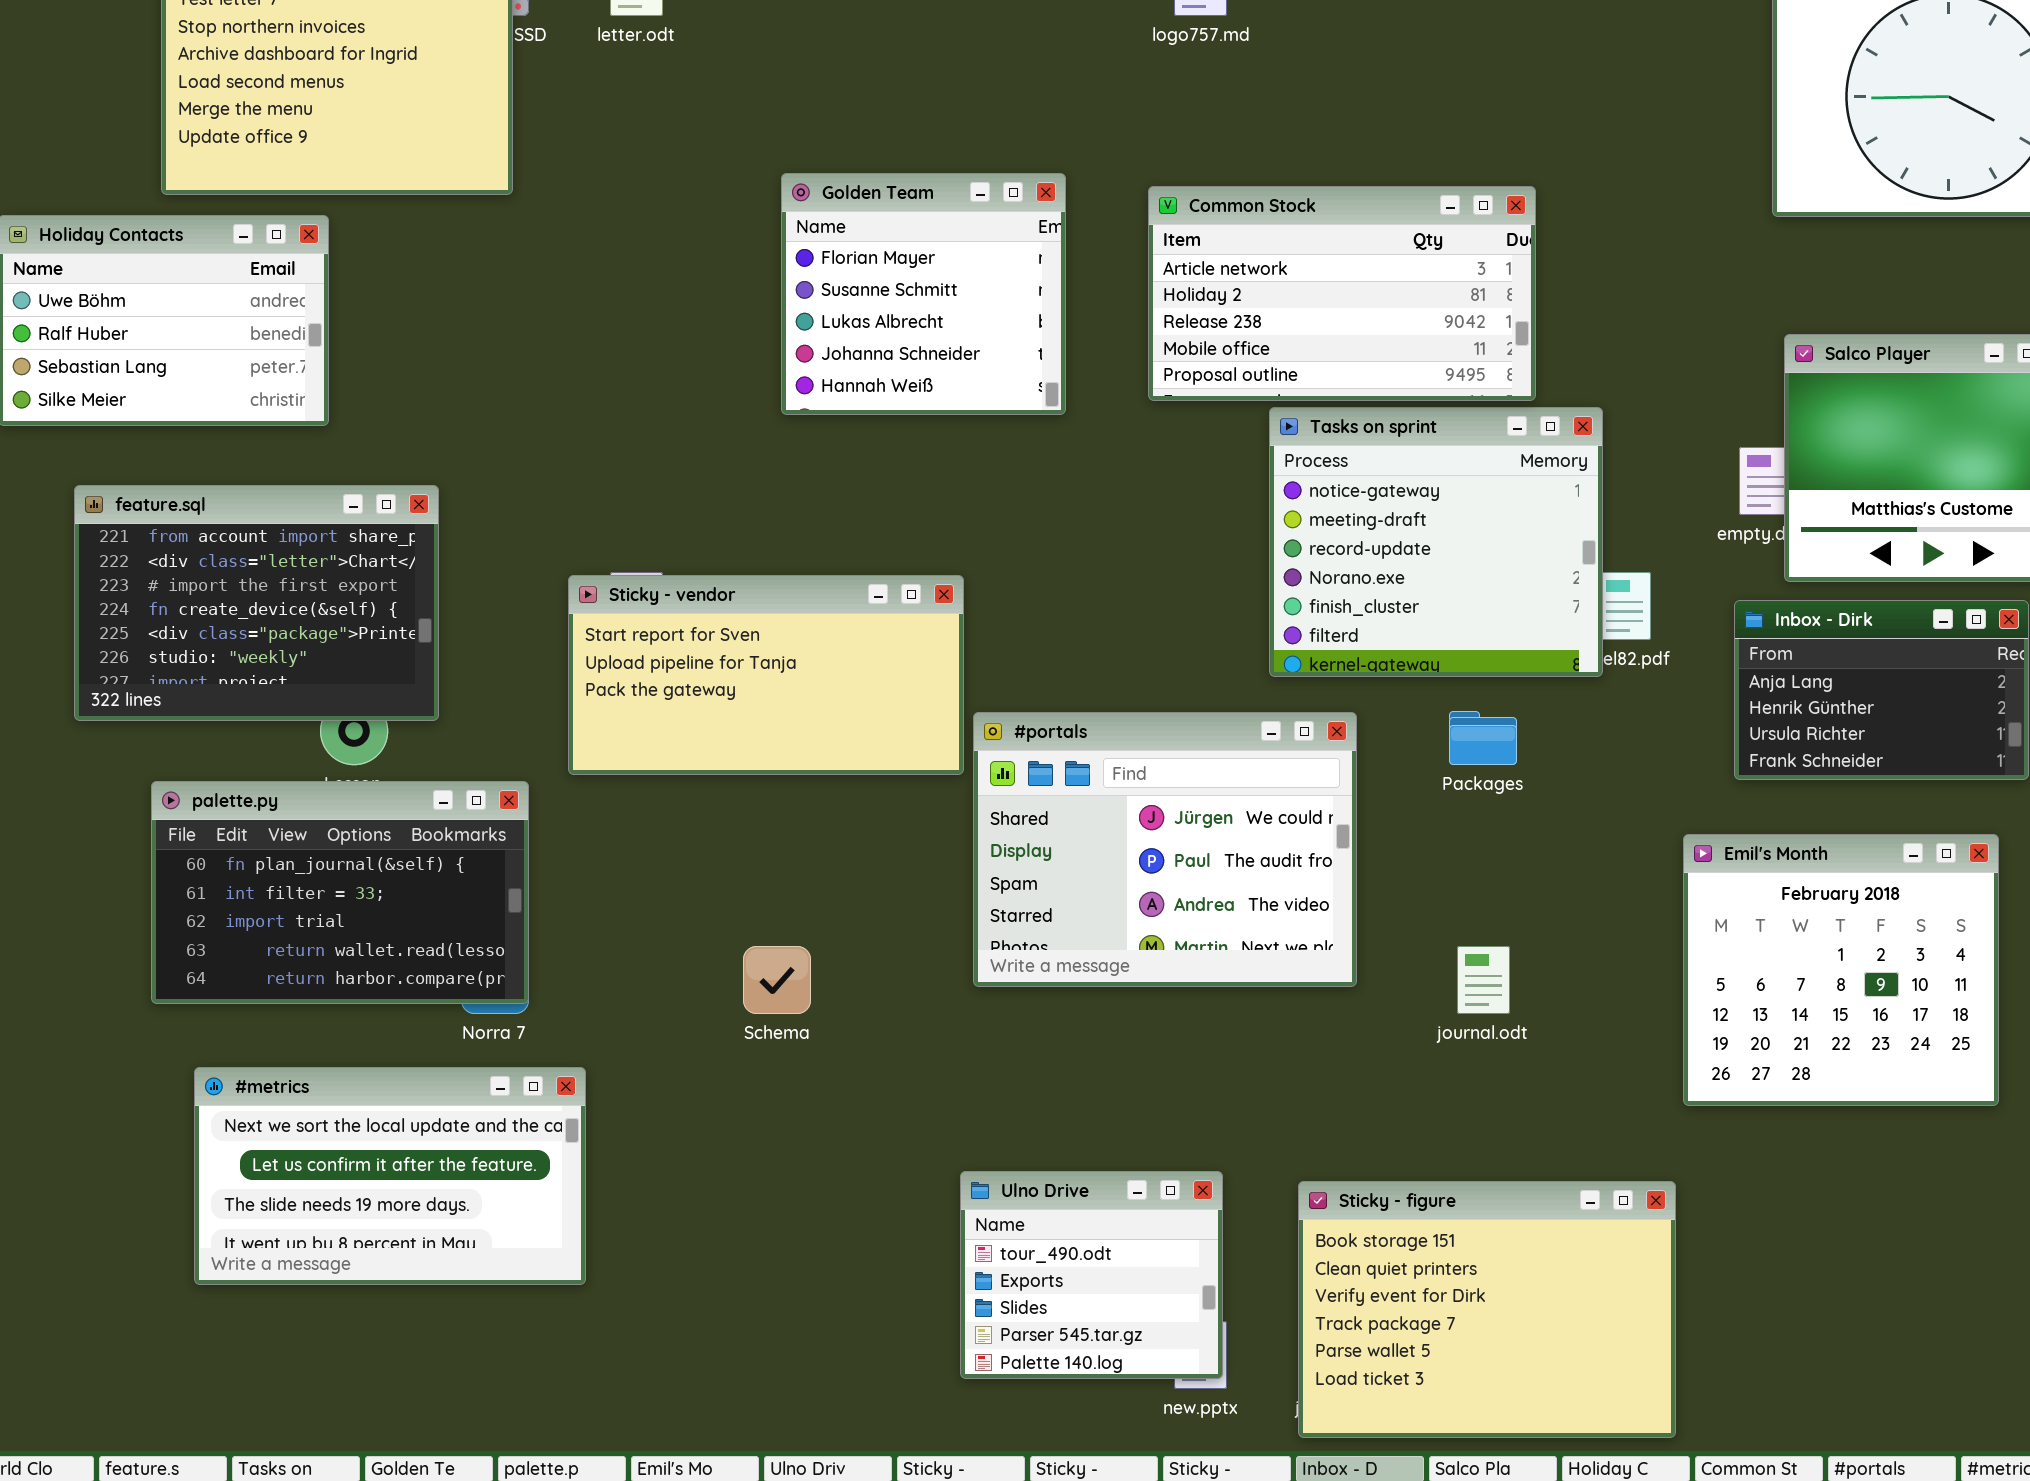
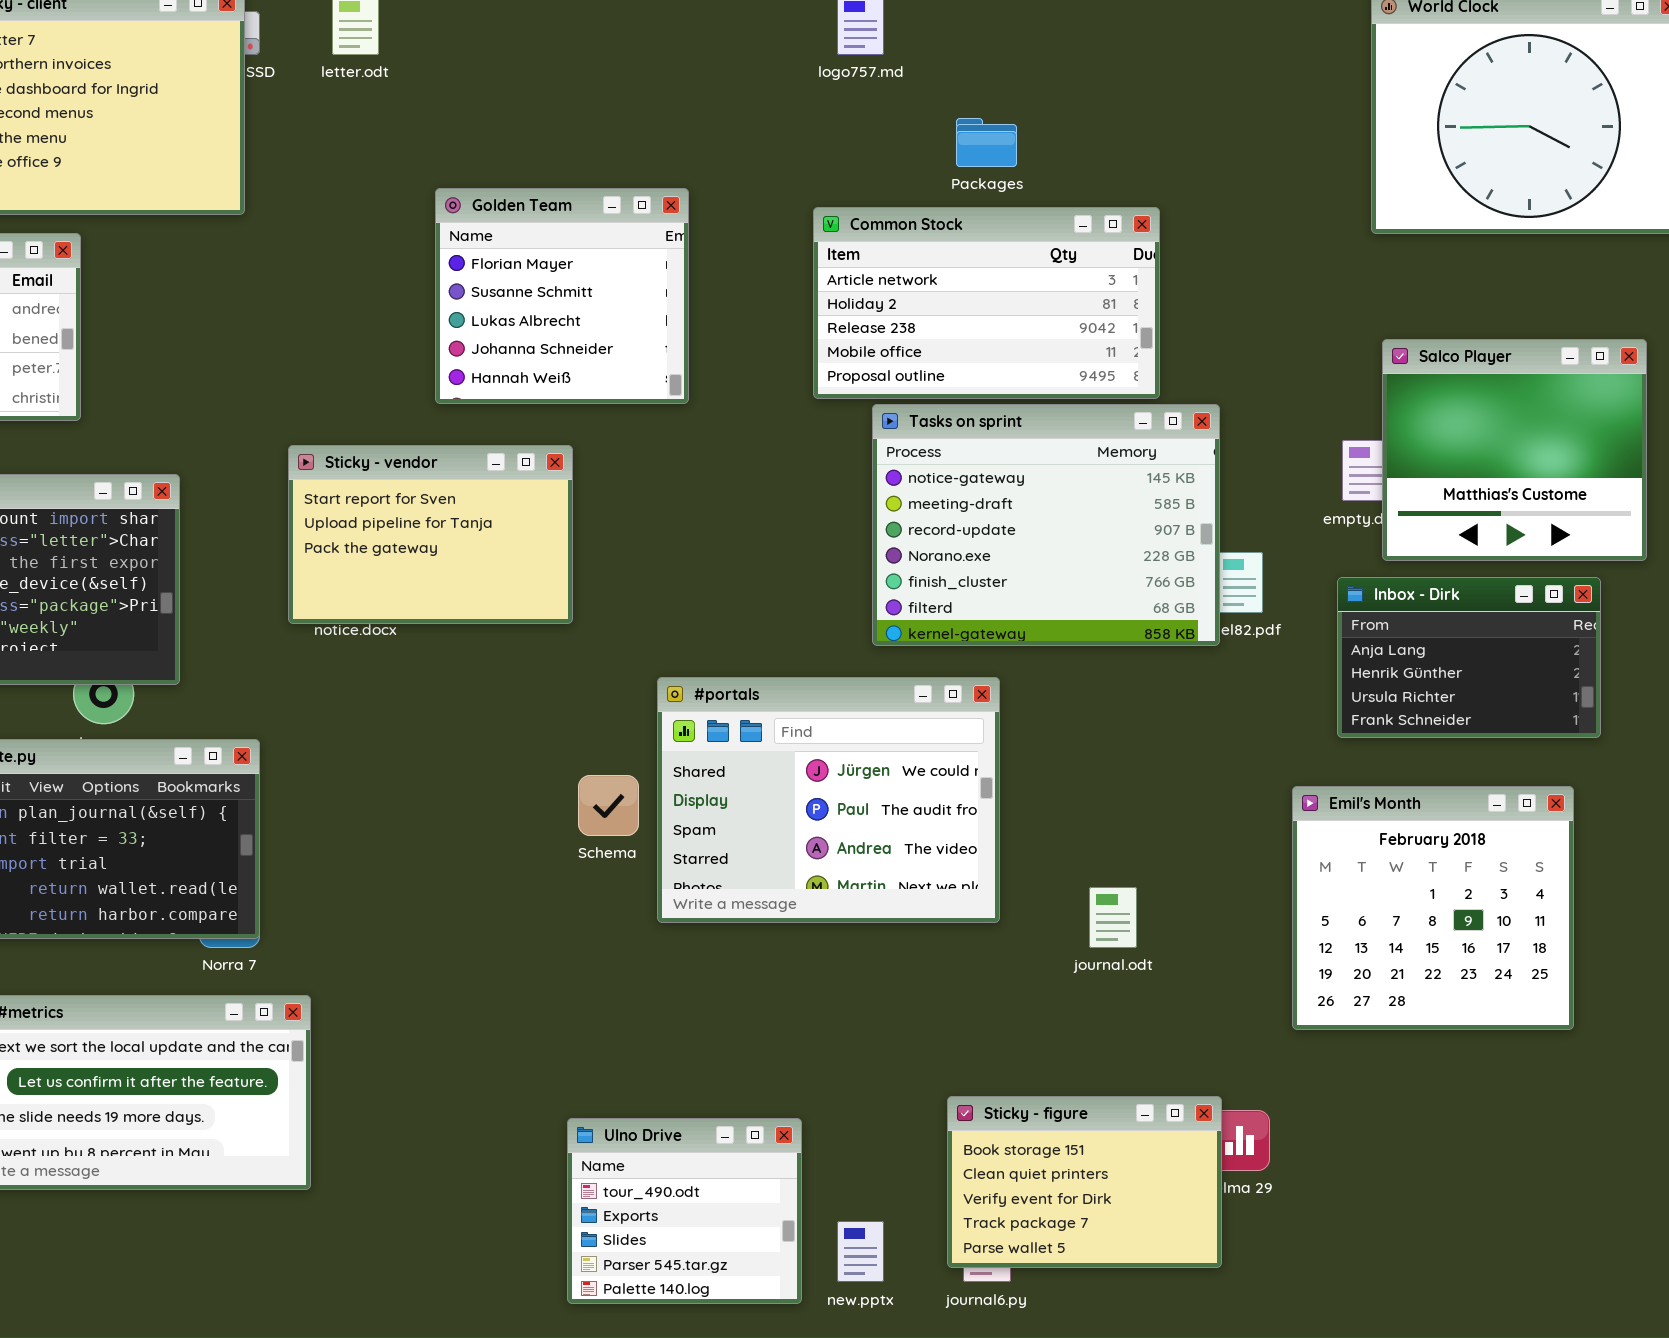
Golden Team: [781,173,1066,415] -> [435,188,689,404], moved
Tasks on sprint: [1269,407,1603,677] -> [872,404,1220,646], resized
Sticky - vendor: [568,575,964,775] -> [288,445,573,624], moved, resized
Packages: [1449,711,1517,765] -> [956,118,1017,167], moved
Schema: [743,946,811,1014] -> [578,775,639,836], moved
Ulno Drive: [960,1171,1223,1379] -> [567,1118,802,1304], moved
Sticky - figure: [1298,1181,1676,1438] -> [947,1096,1222,1268], resized

